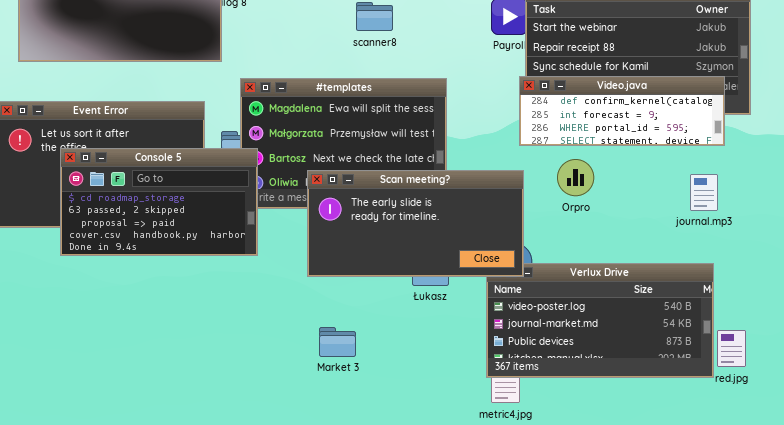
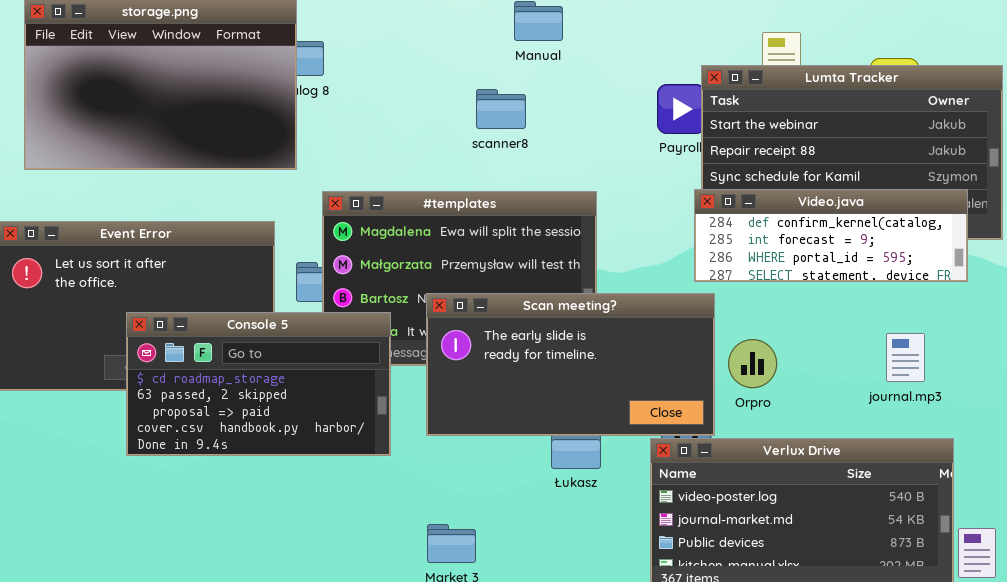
Console 5: [60,148,258,256] -> [126,312,391,456], moved
Orpro: [557,159,594,196] -> [728,339,777,388], moved
Scan meeting?: [307,170,524,277] -> [426,293,715,436], moved
journal.mp3: [690,174,718,211] -> [886,333,925,382], moved

